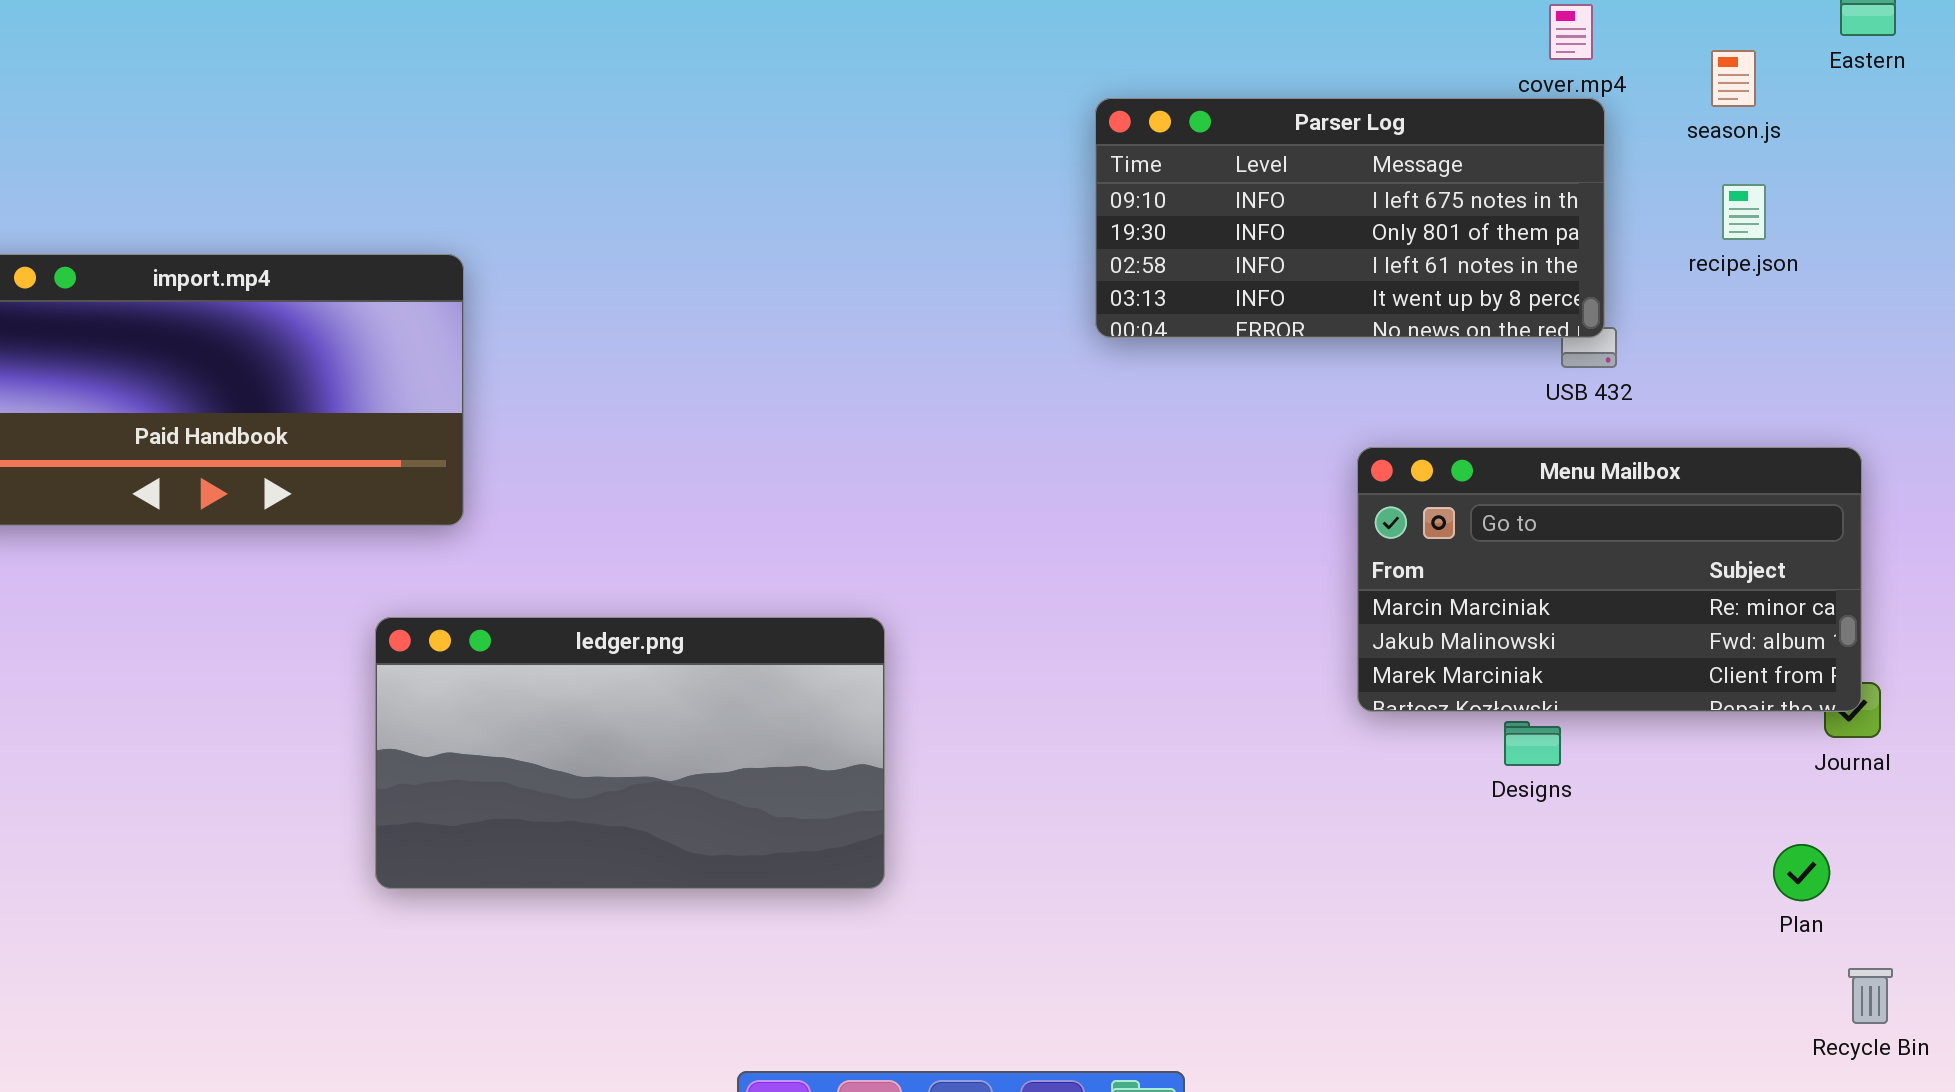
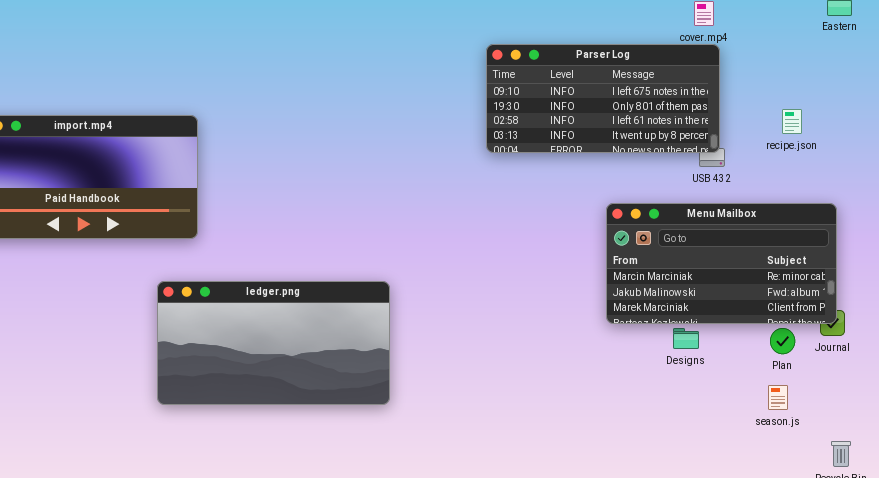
season.js: [1711,50,1756,107] -> [768,385,788,410], moved
recipe.json: [1722,184,1766,240] -> [782,109,802,134], moved
Plan: [1773,844,1830,901] -> [770,328,795,354], moved

